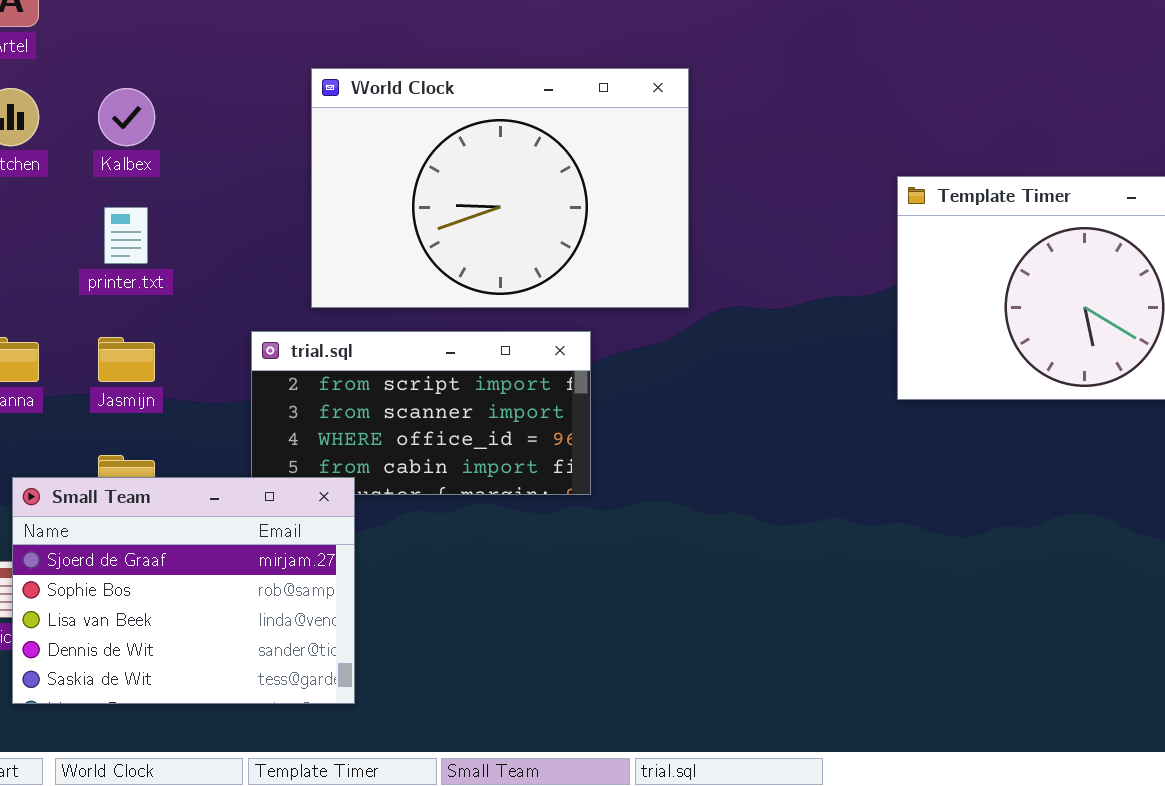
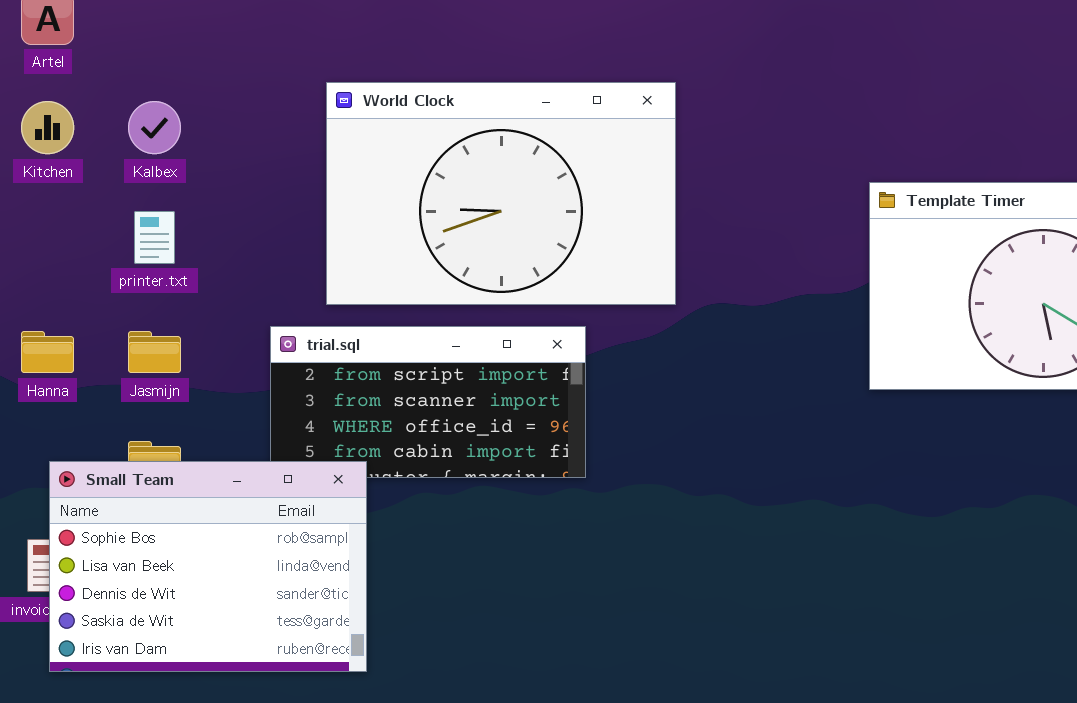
Small Team: [12,477,355,704] -> [49,461,367,672], scrolled down 1 row

